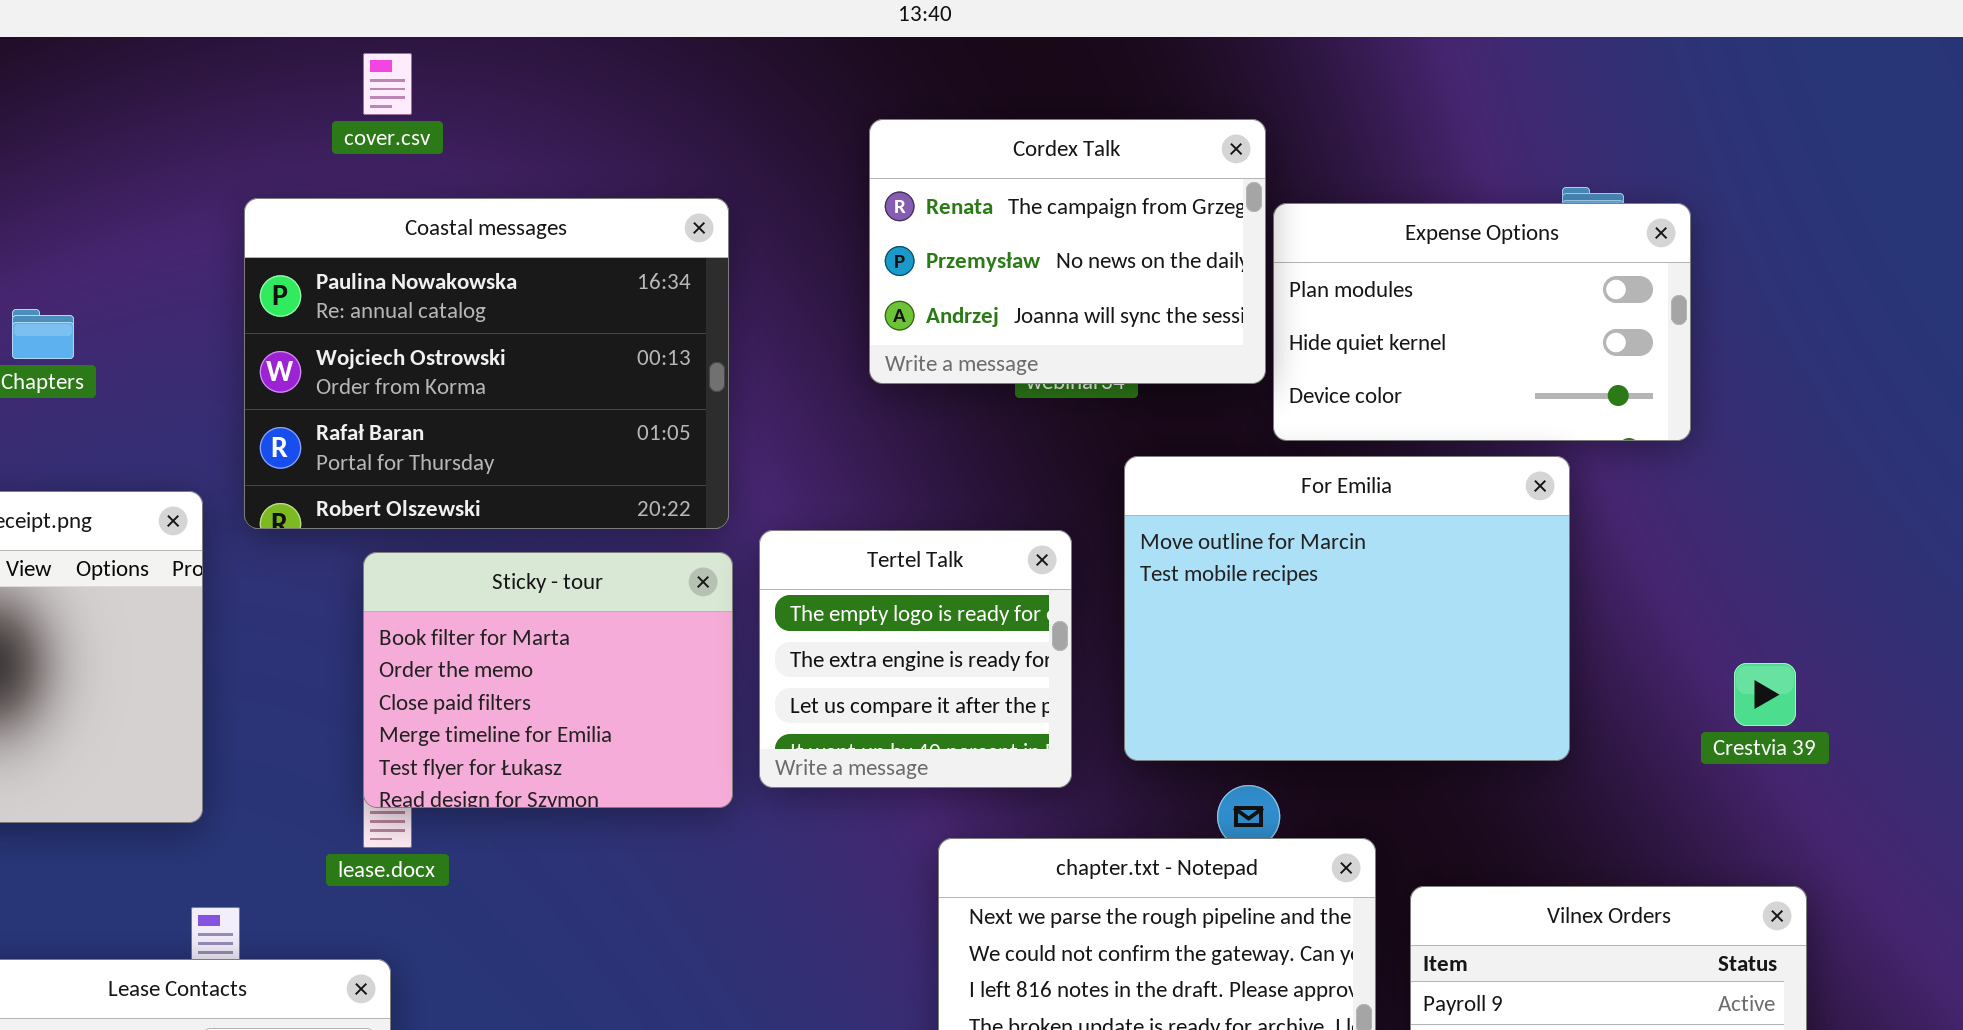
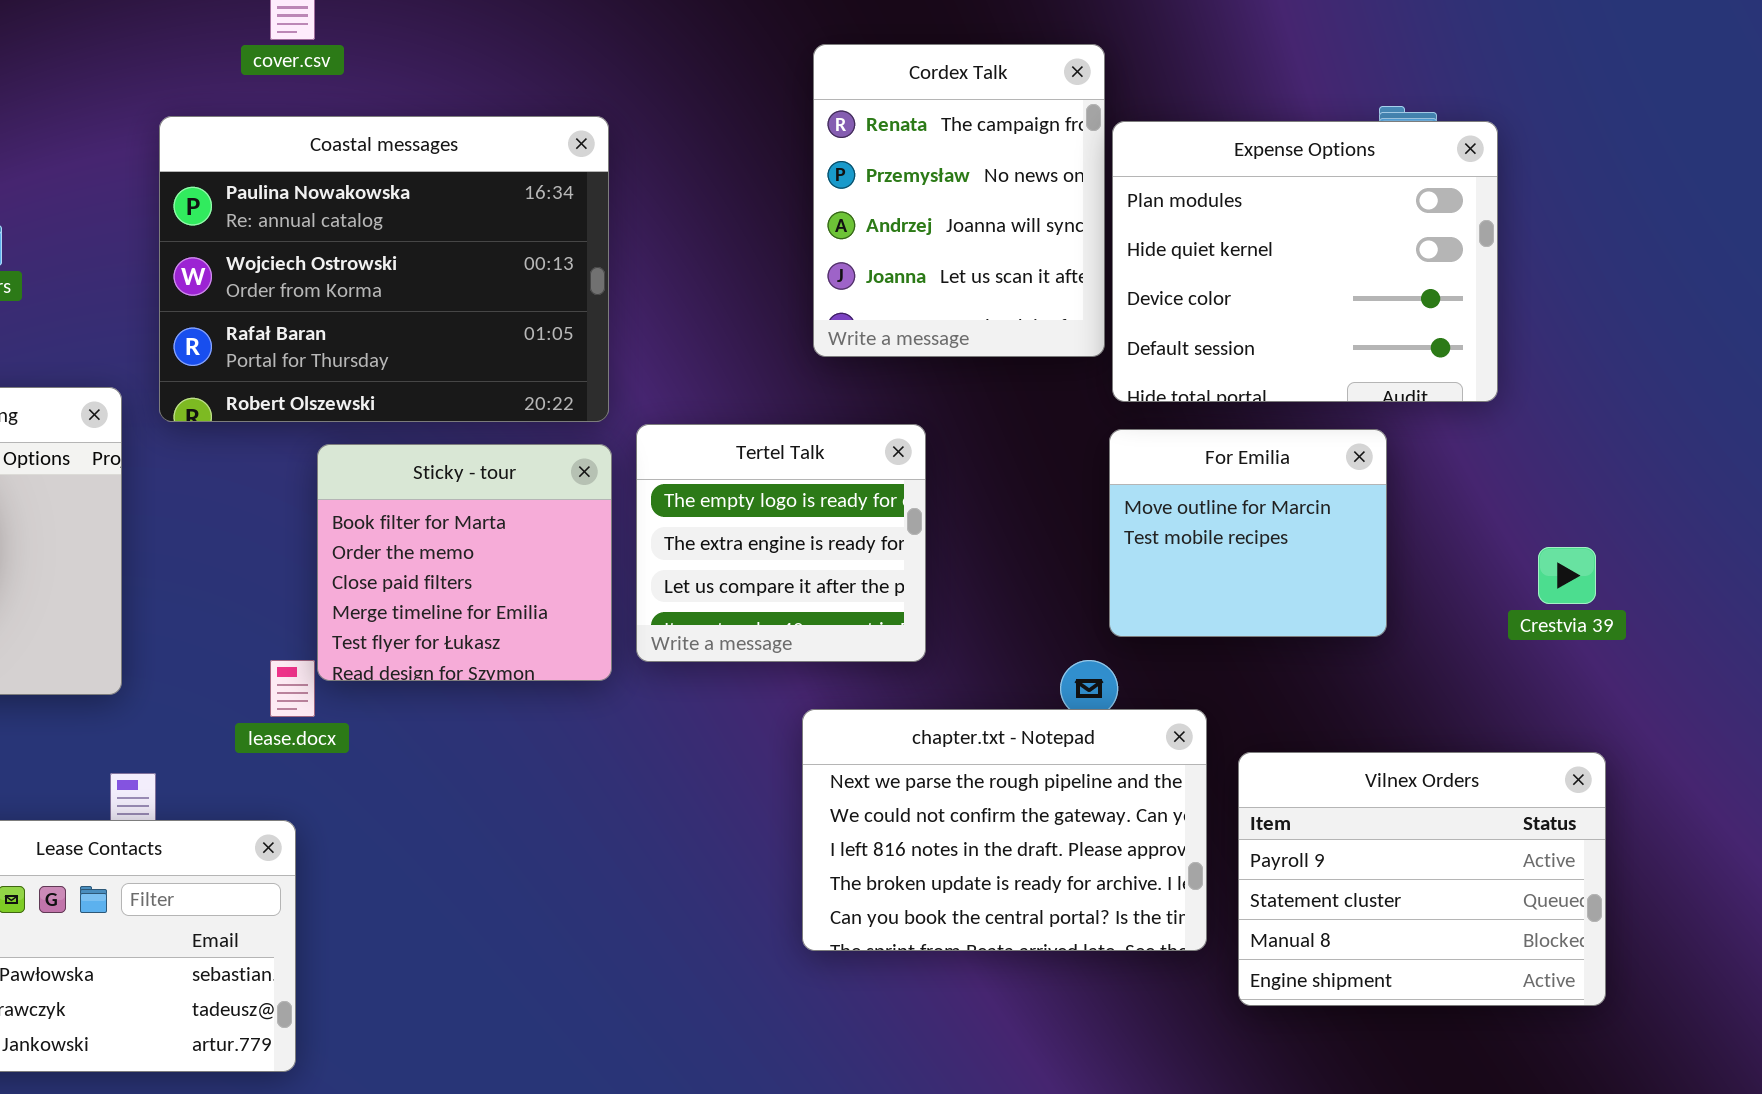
Cordex Talk: [869,119,1266,384] -> [813,44,1105,357], resized
Expense Options: [1273,203,1691,441] -> [1112,121,1498,402], resized
For Emilia: [1124,456,1570,761] -> [1109,429,1387,637], resized
Sticky - tour: [363,552,733,808] -> [317,444,612,681], resized

